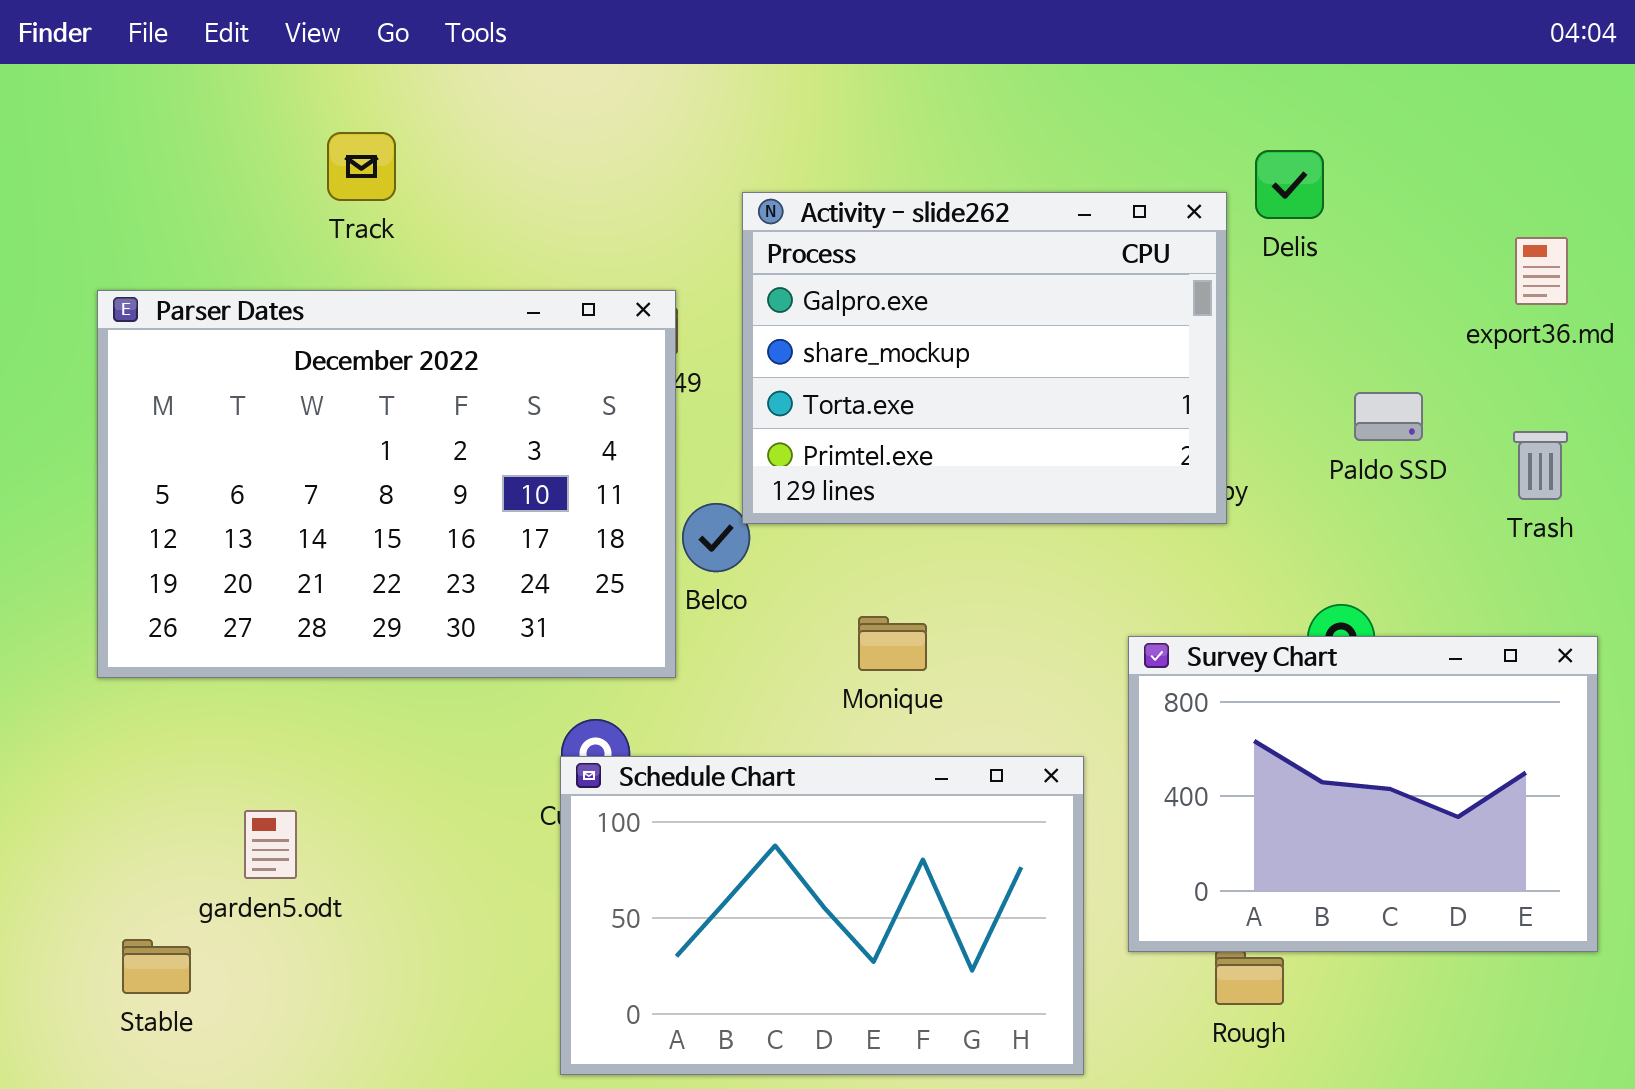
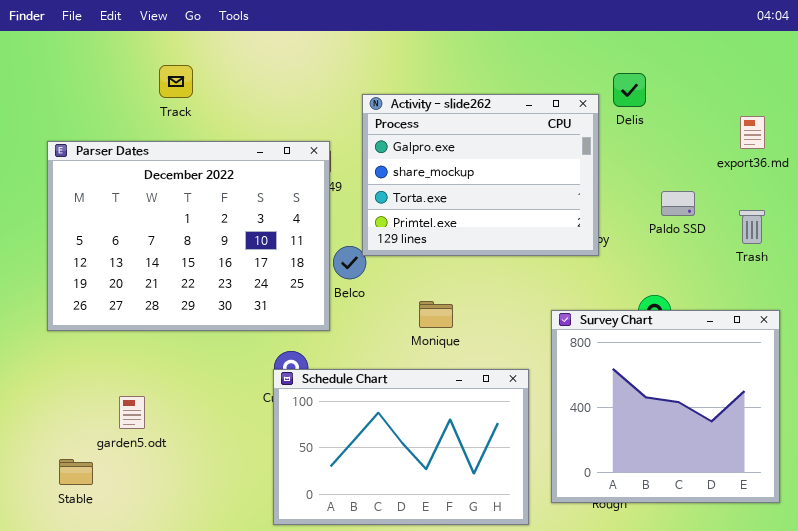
Survey Chart: [1128,636,1598,952] -> [551,310,780,503], resized

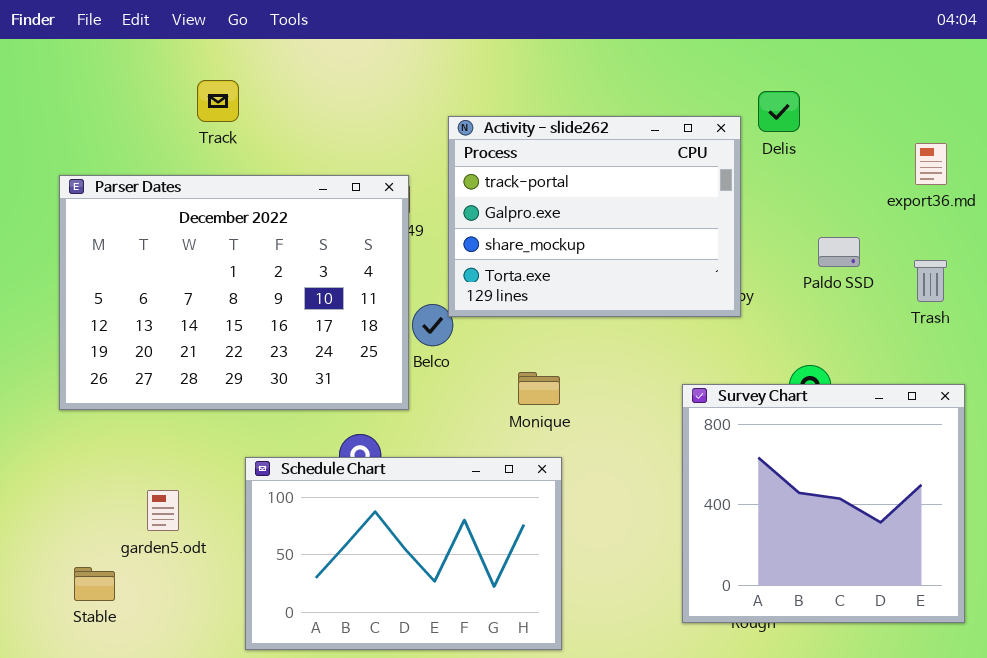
Activity - slide262: [362,94,599,256] -> [448,116,741,317], scrolled up 1 row
Schedule Chart: [273,369,529,525] -> [245,457,562,650], moved

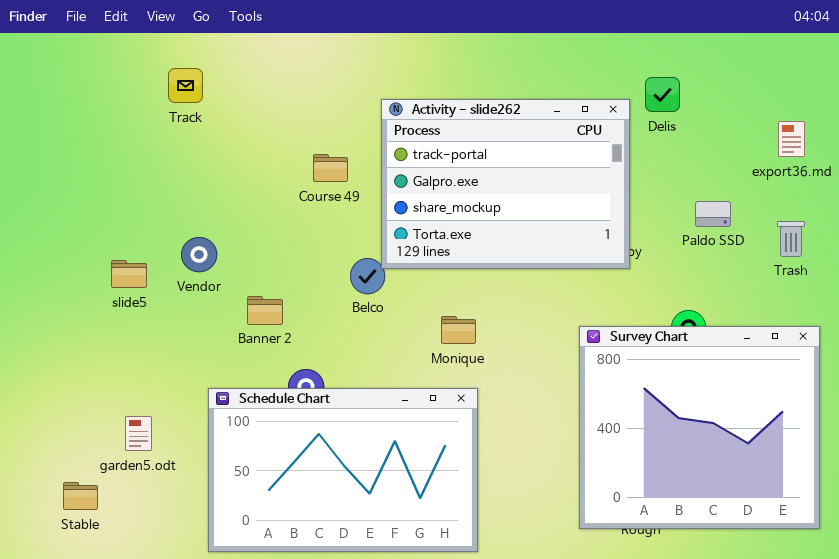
Parser Dates: [59,175,409,410] -> none, closed

